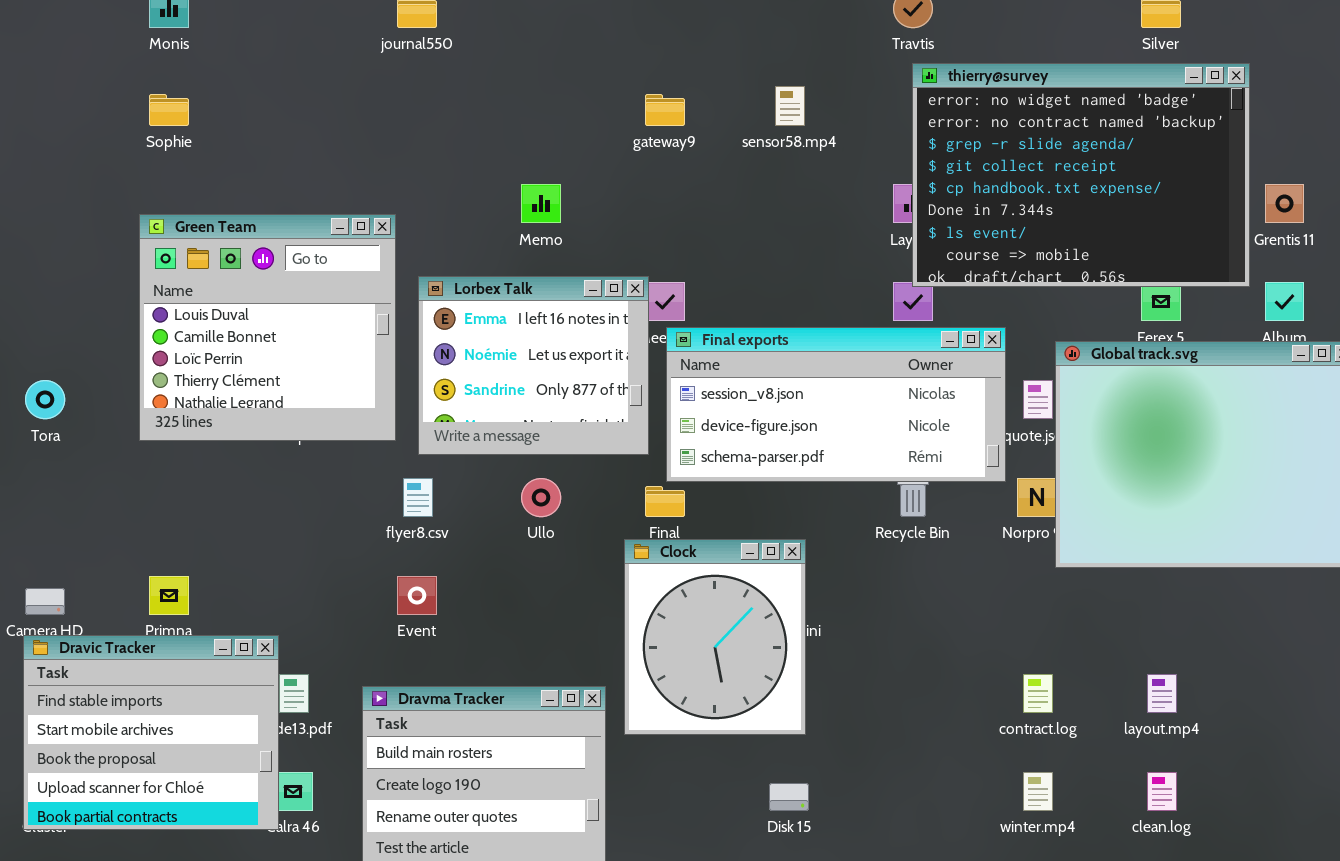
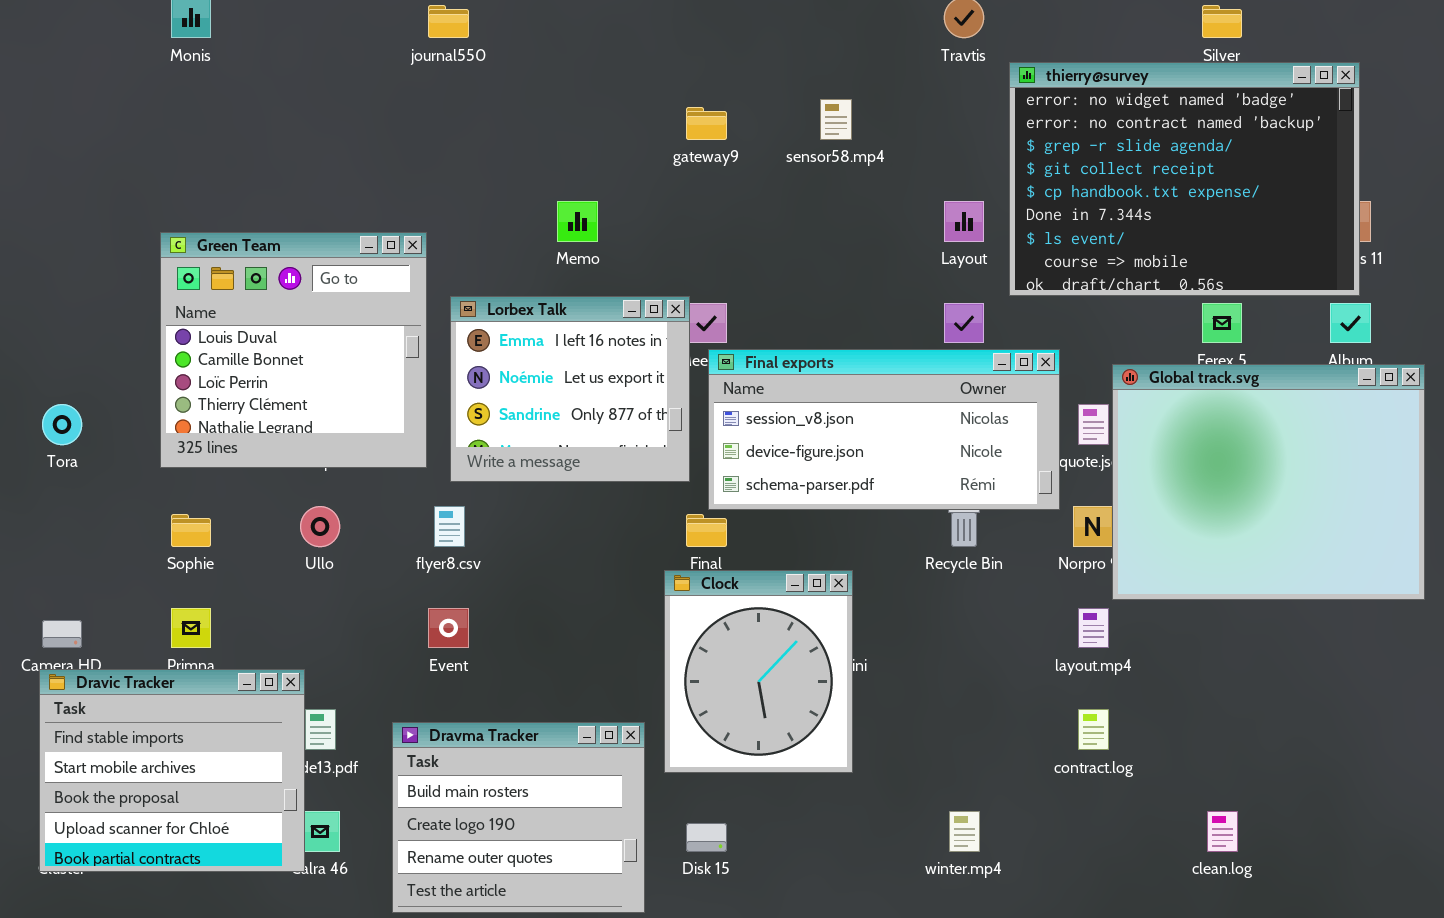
thierry@survey: [912,63,1250,287] -> [1009,62,1360,296], moved
Sophie: [149,94,189,126] -> [171,514,211,547], moved
Ullo: [521,478,561,517] -> [300,506,340,547], moved
layout.mp4: [1147,674,1177,713] -> [1078,608,1109,648], moved
winter.mp4: [1023,772,1053,811] -> [949,811,980,852], moved
Disk 15: [769,783,809,811] -> [686,823,727,852], moved

